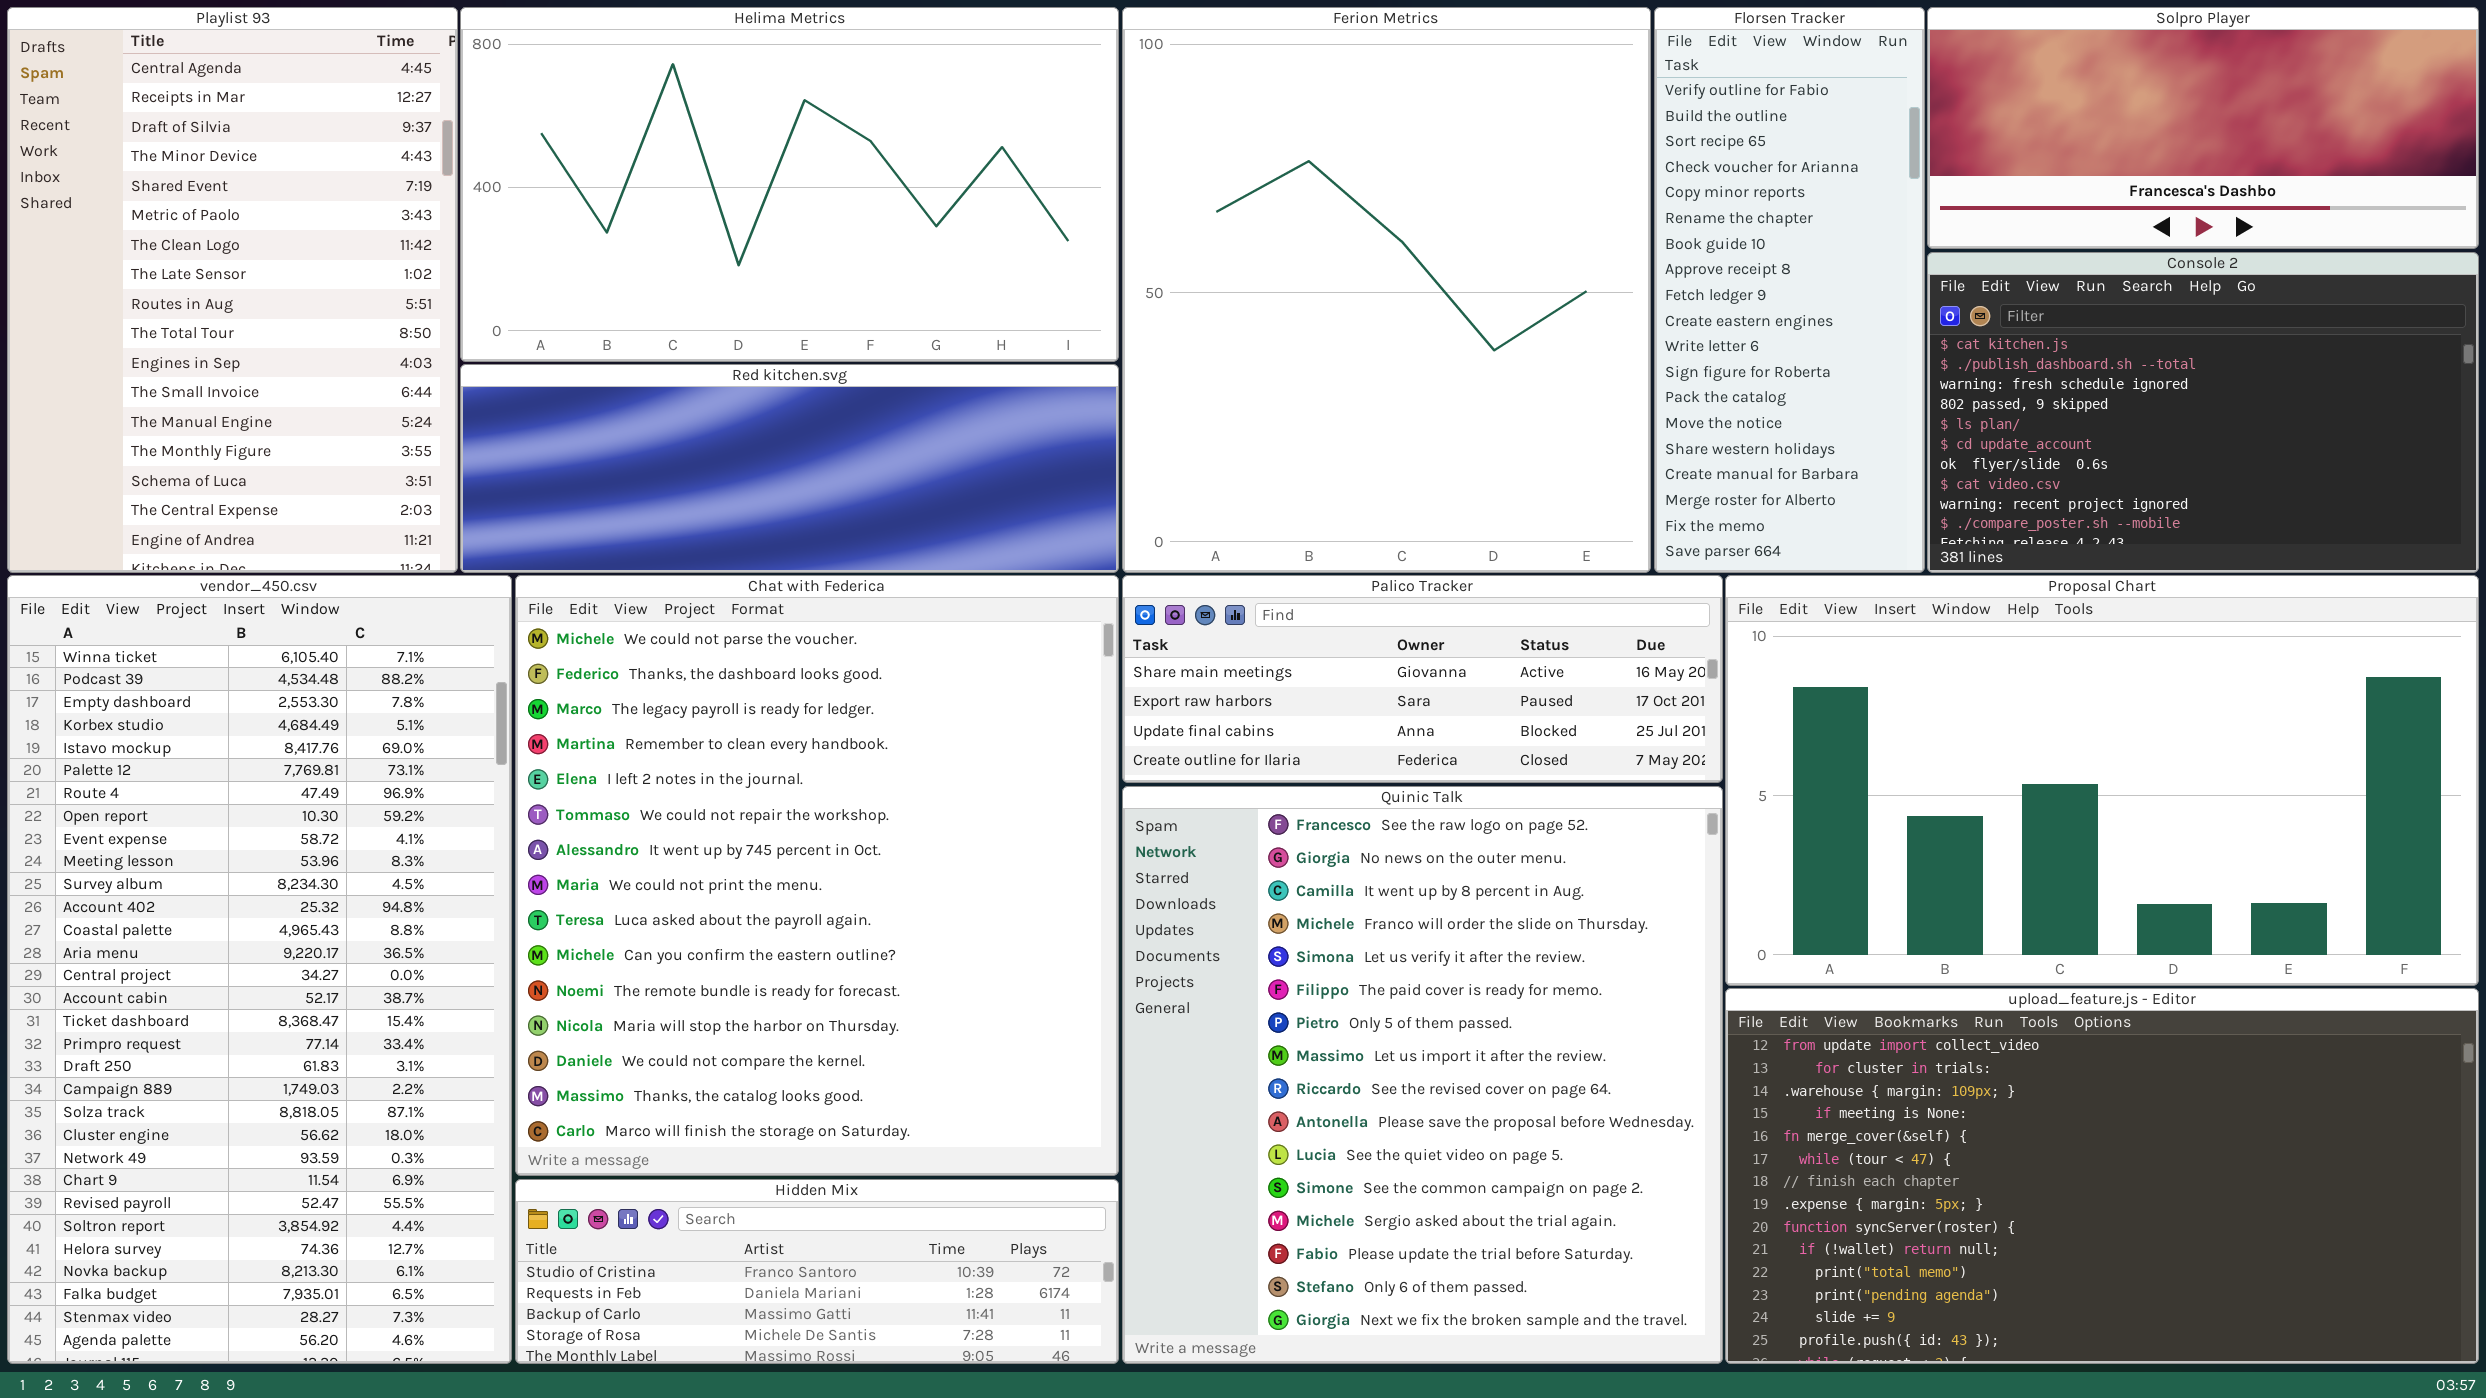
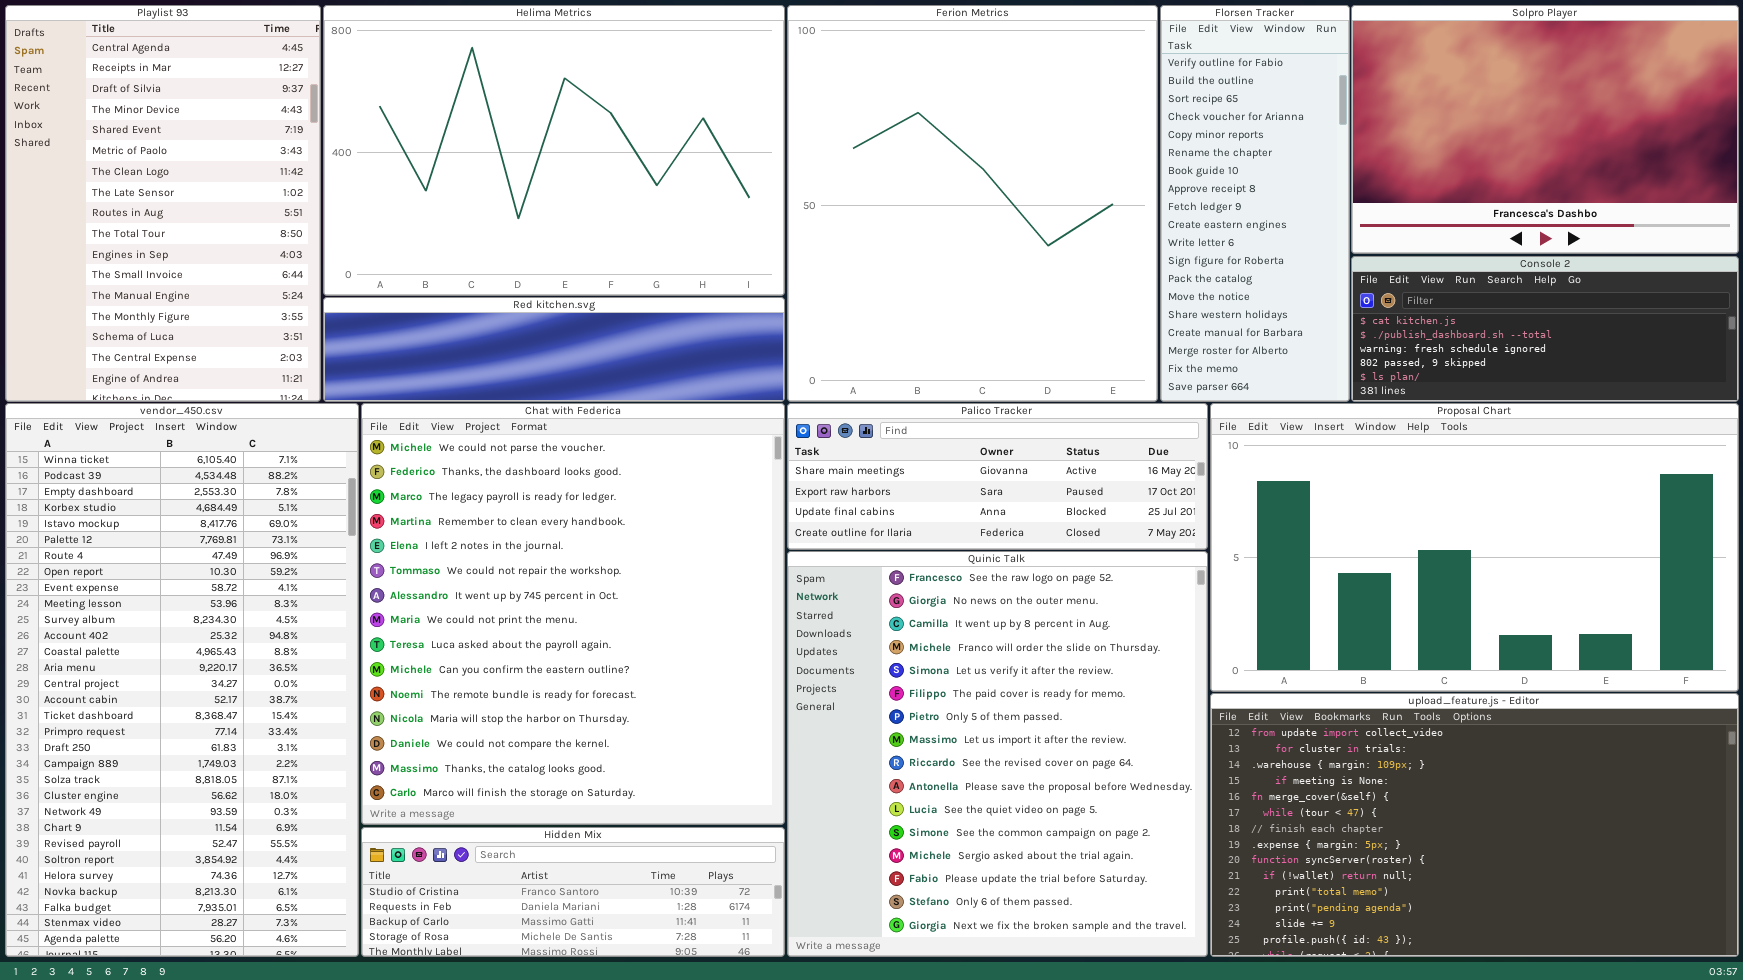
Helima Metrics: [460,7,1119,362] -> [323,5,785,296], resized
Solpro Player: [1927,7,2479,249] -> [1351,5,1739,254], resized
Console 2: [1927,252,2479,573] -> [1351,256,1739,402], resized
Red kitchen.svg: [460,364,1119,573] -> [323,297,785,402], resized

